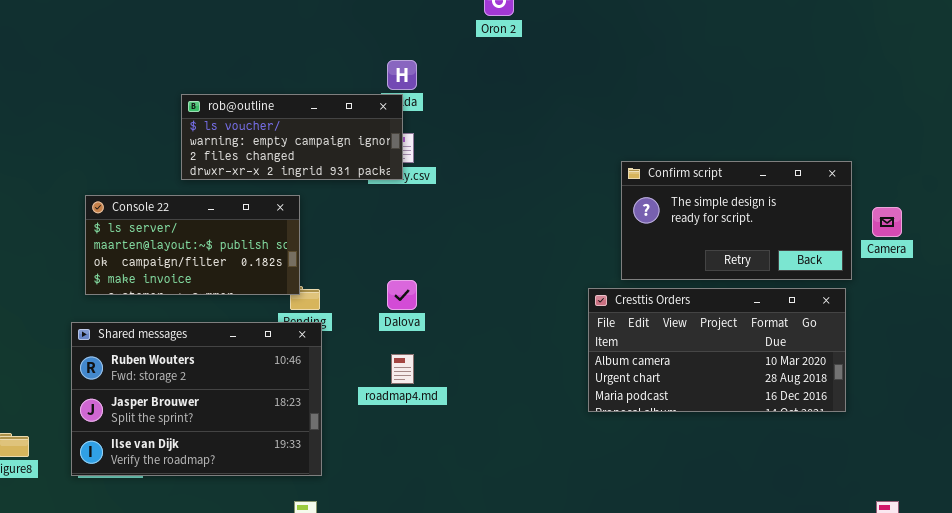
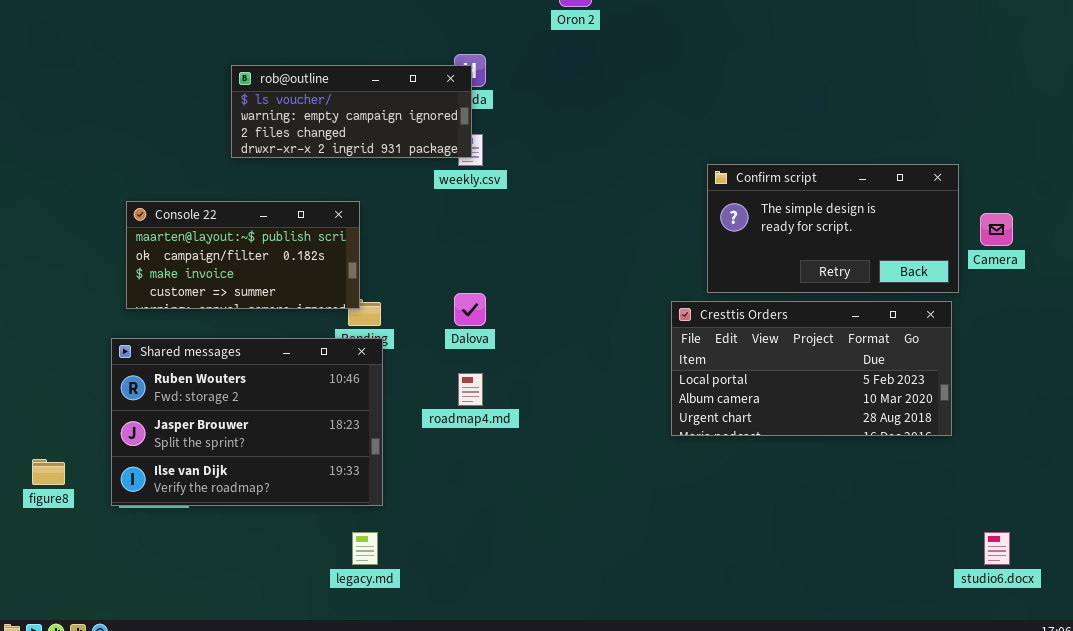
rob@outline: [181,94,403,180] -> [231,65,472,158], moved
Console 22: [85,195,300,295] -> [126,201,360,309], scrolled down 1 row
Cresttis Orders: [588,288,846,412] -> [671,301,952,436], scrolled up 1 row

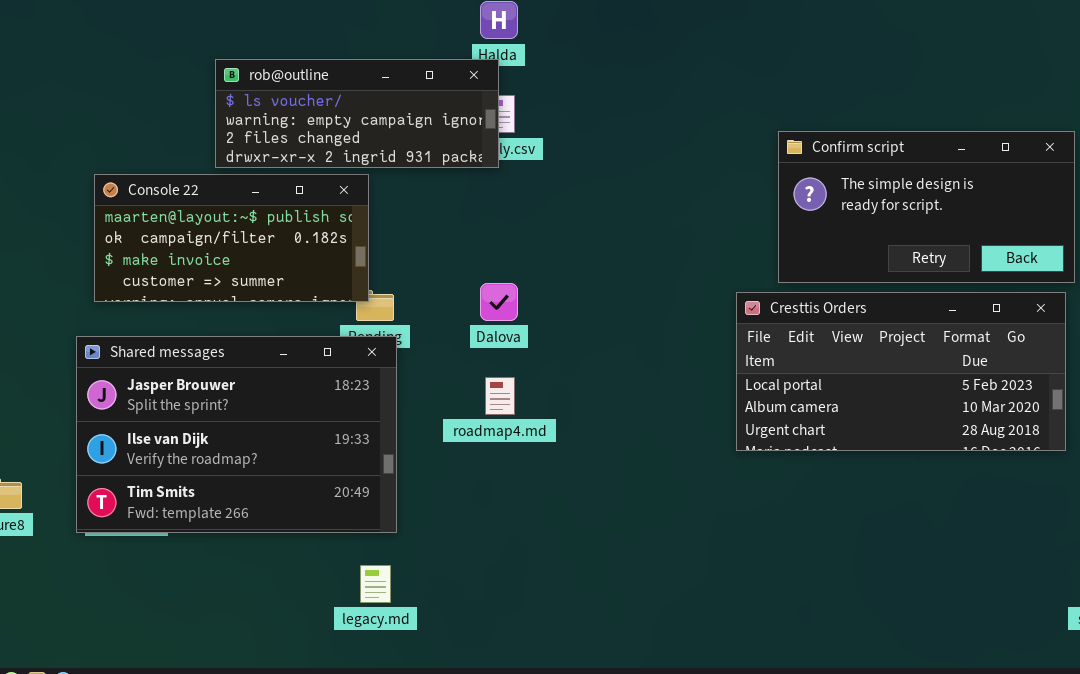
rob@outline: [231,65,472,158] -> [215,59,499,168], moved
Shared messages: [111,338,383,506] -> [76,336,397,533], scrolled down 1 row

